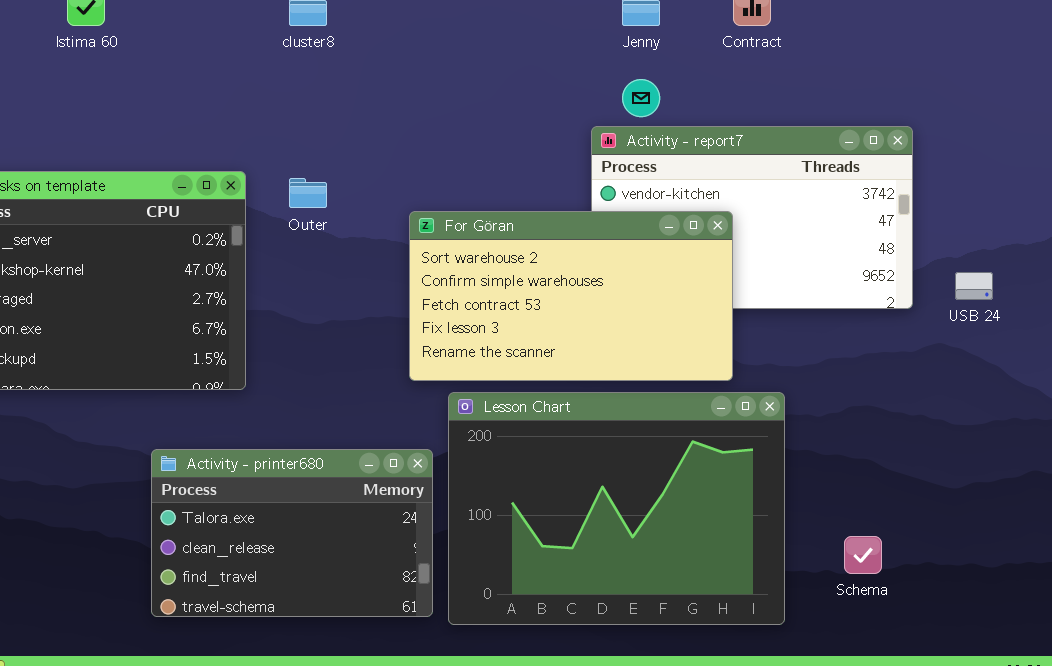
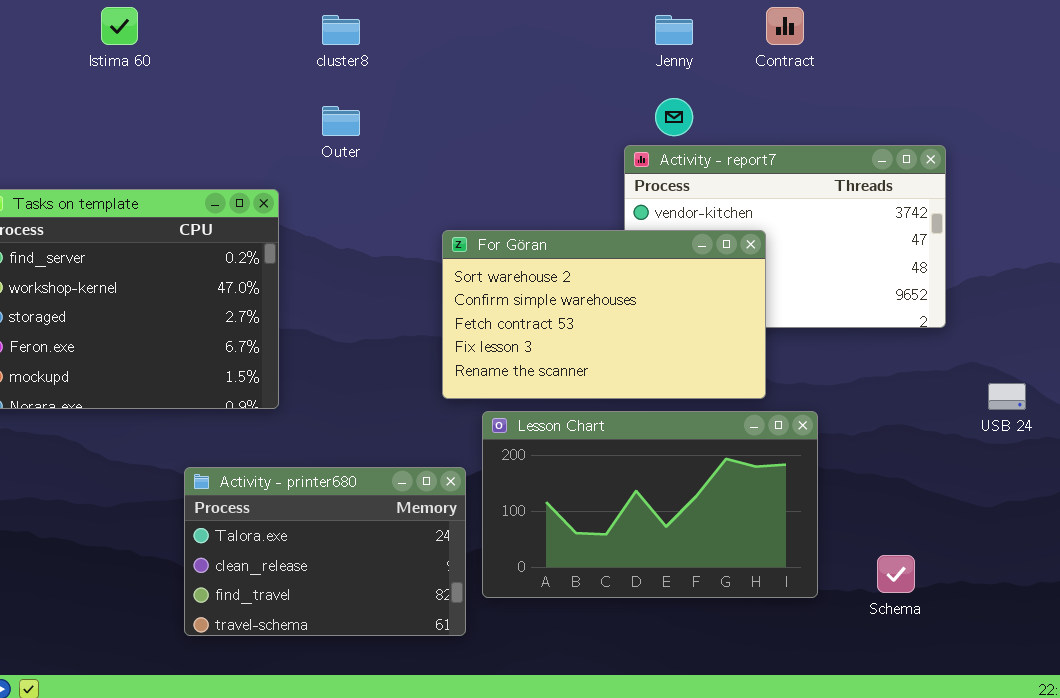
Outer: [289,178,327,208] -> [322,106,360,136], moved
USB 24: [955,272,993,300] -> [988,383,1026,410], moved
Lesson Chart: [448,392,785,625] -> [482,411,818,598], resized

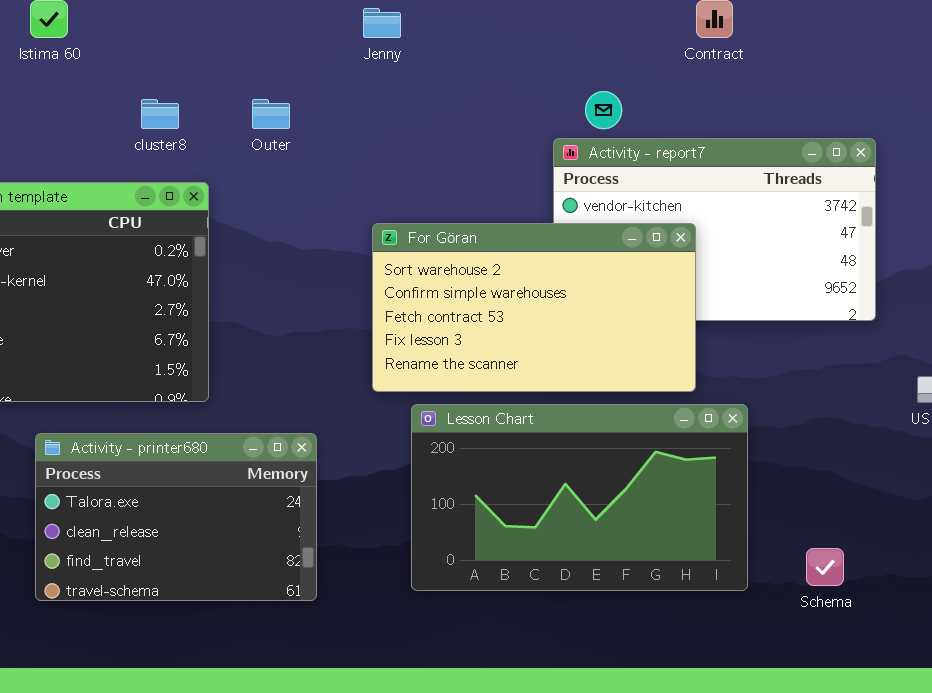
cluster8: [322,15,360,45] -> [141,99,179,129], moved
Jenny: [655,15,693,45] -> [363,8,401,38], moved
Activity - printer680: [184,467,466,636] -> [35,433,317,601], moved

